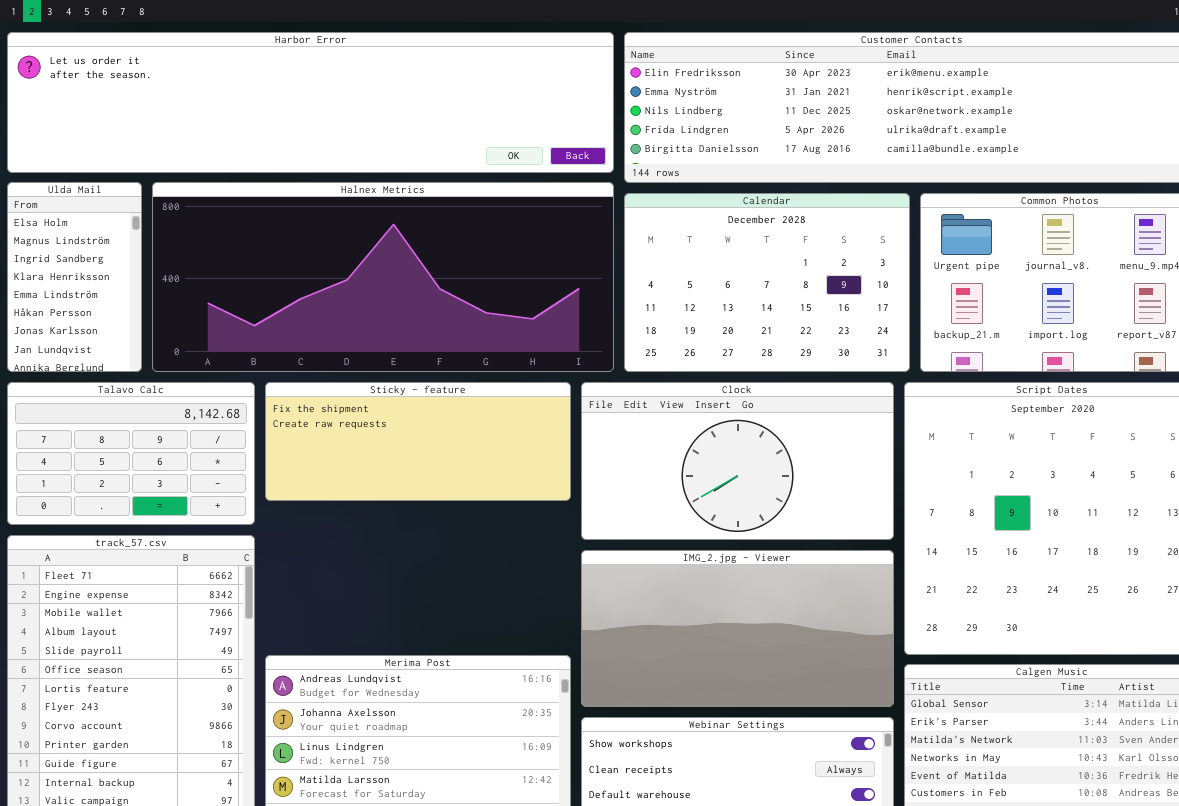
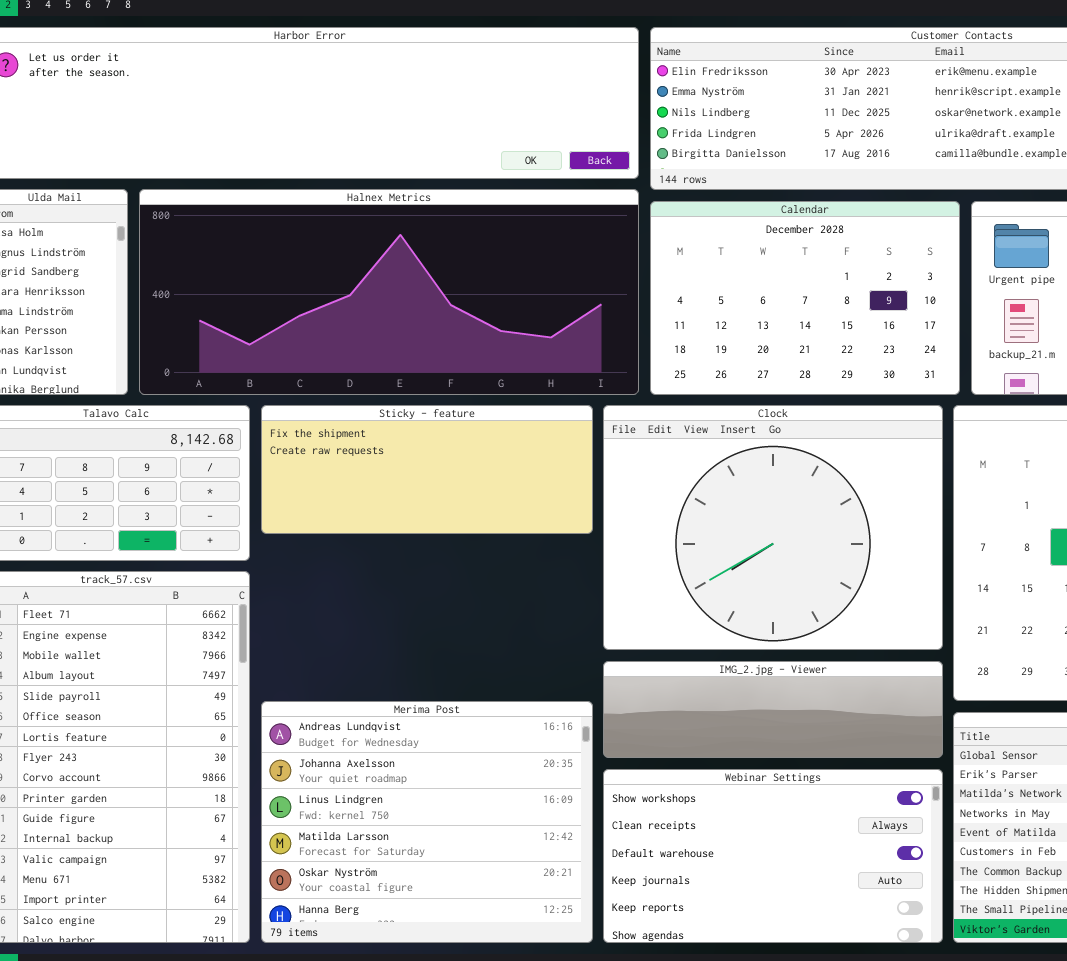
Clock: [581,382,894,540] -> [603,405,943,650], resized
IMG_2.jpg - Viewer: [581,550,894,707] -> [603,661,943,758], resized

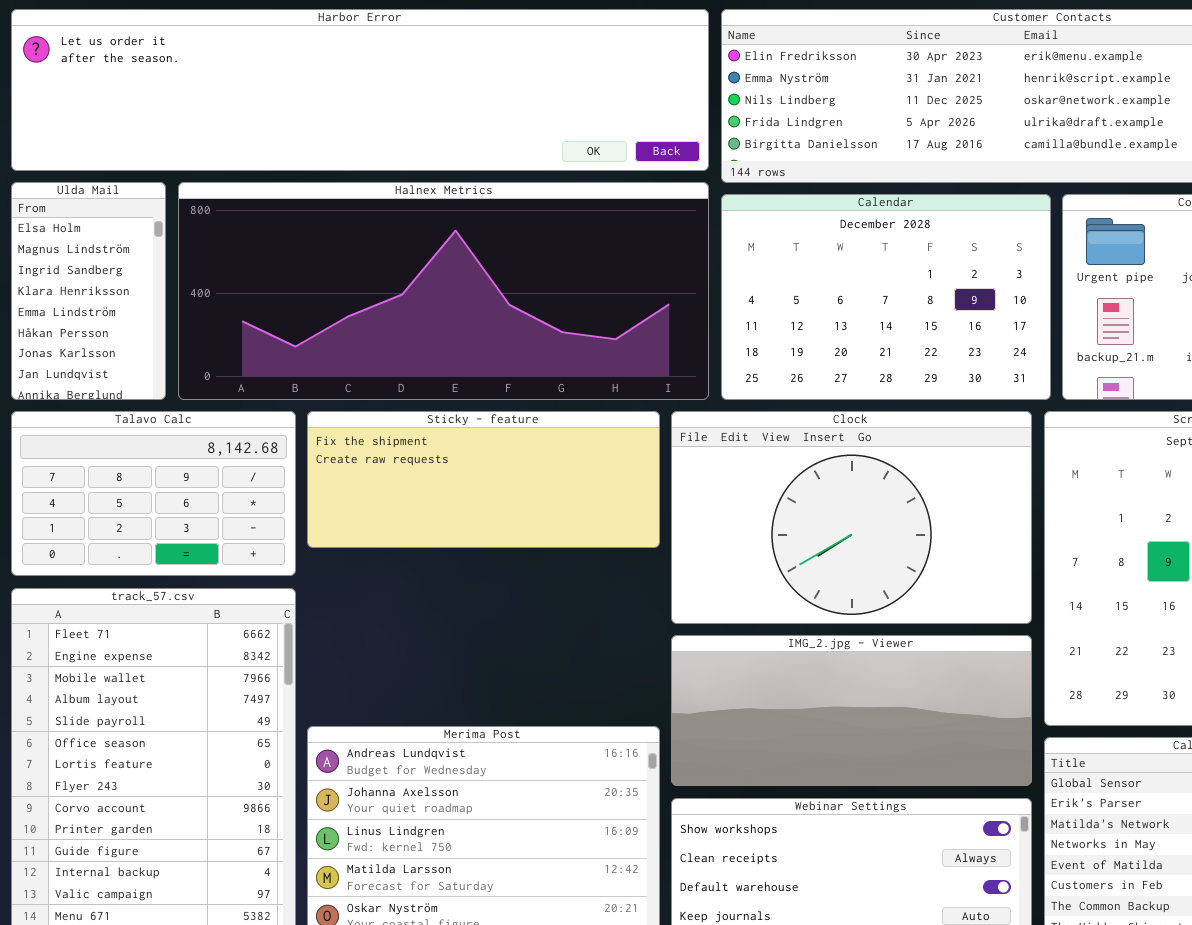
Clock: [603,405,943,650] -> [671,411,1032,624], resized
IMG_2.jpg - Viewer: [603,661,943,758] -> [671,635,1032,786], resized

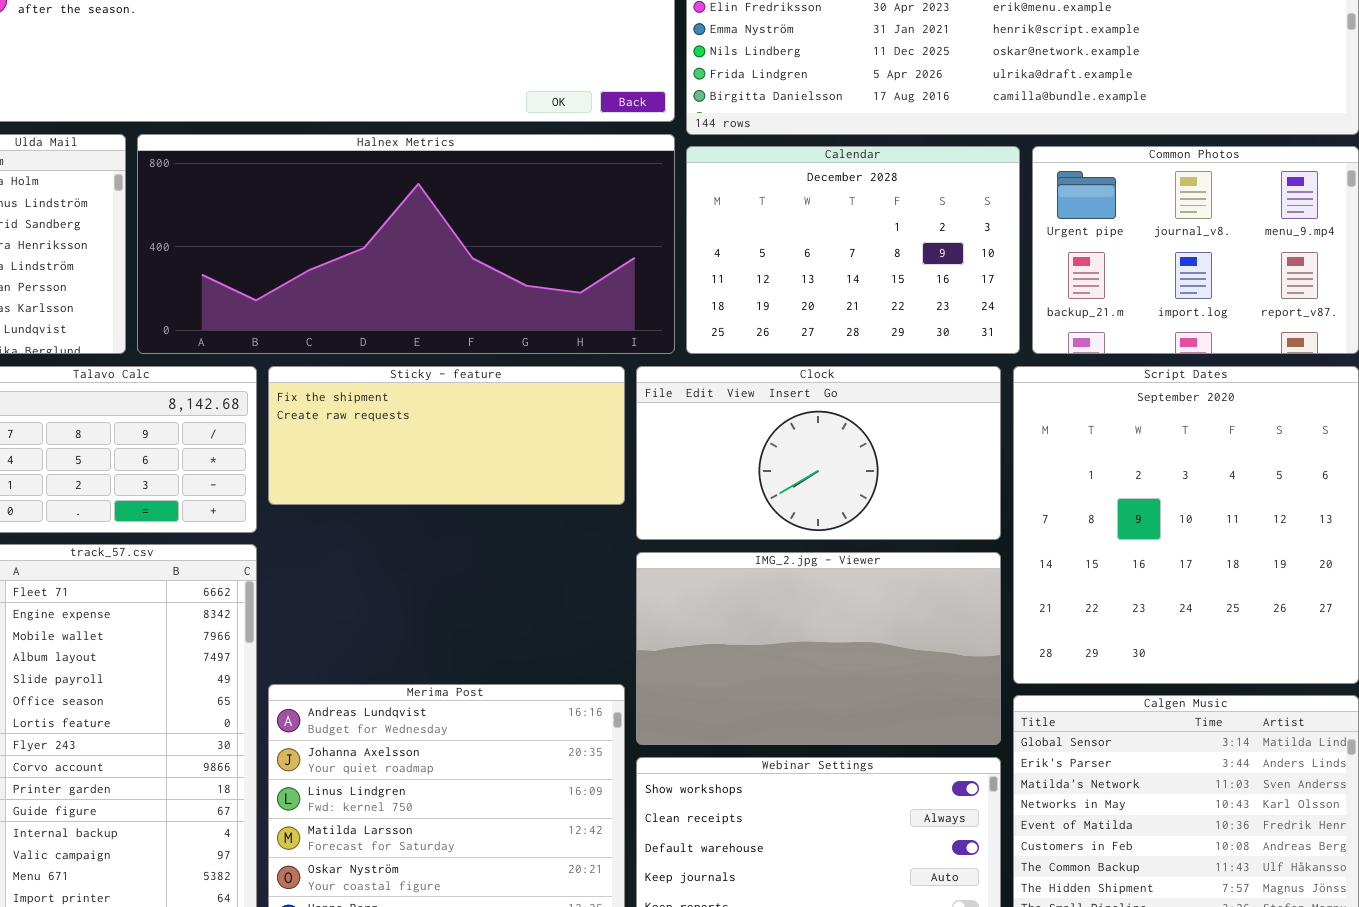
Clock: [671,411,1032,624] -> [636,366,1001,540], resized
IMG_2.jpg - Viewer: [671,635,1032,786] -> [636,552,1001,745], resized

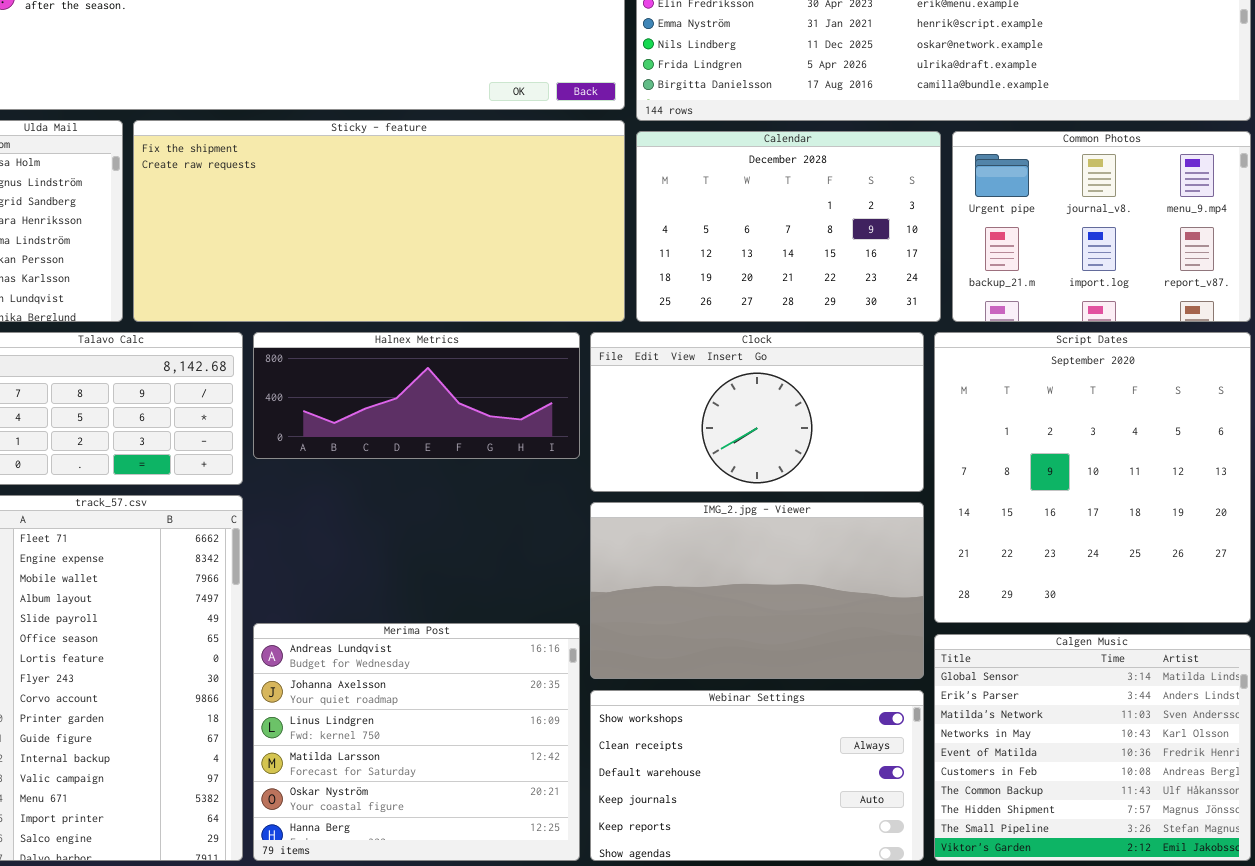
Halnex Metrics: [137,134,675,354] -> [253,332,580,459], moved, resized
Sticky - feature: [268,366,625,505] -> [133,120,625,322], moved, resized

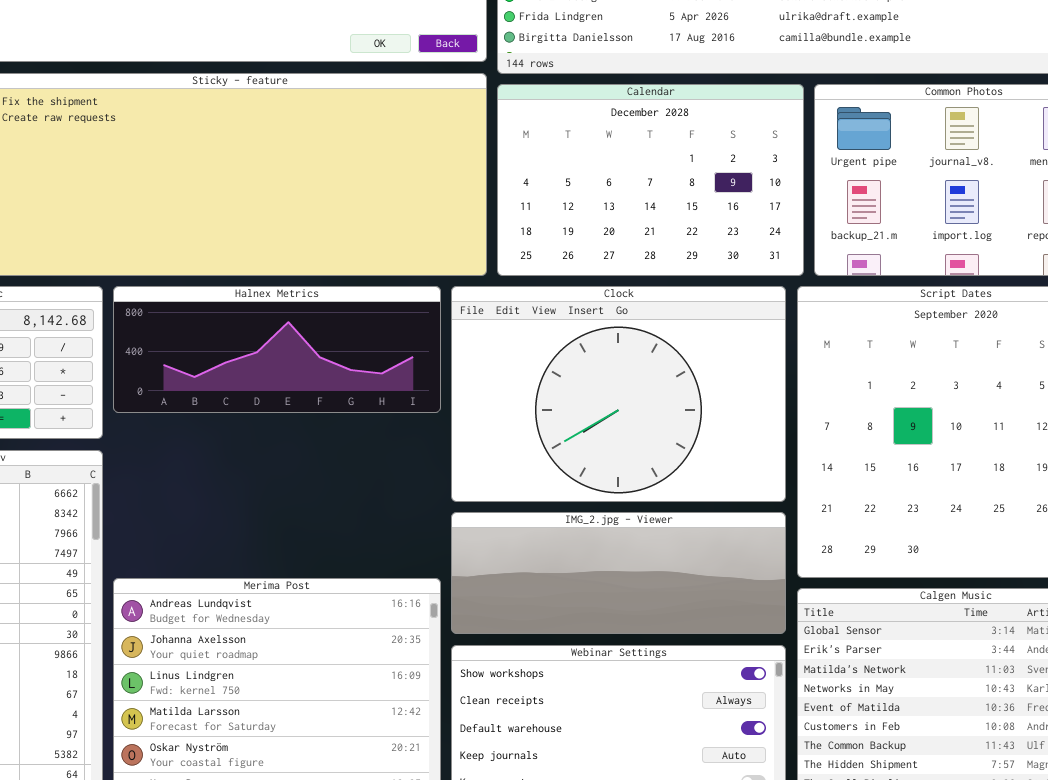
Clock: [590,332,924,492] -> [451,286,786,502], resized
IMG_2.jpg - Viewer: [590,502,924,679] -> [451,512,786,634], resized

